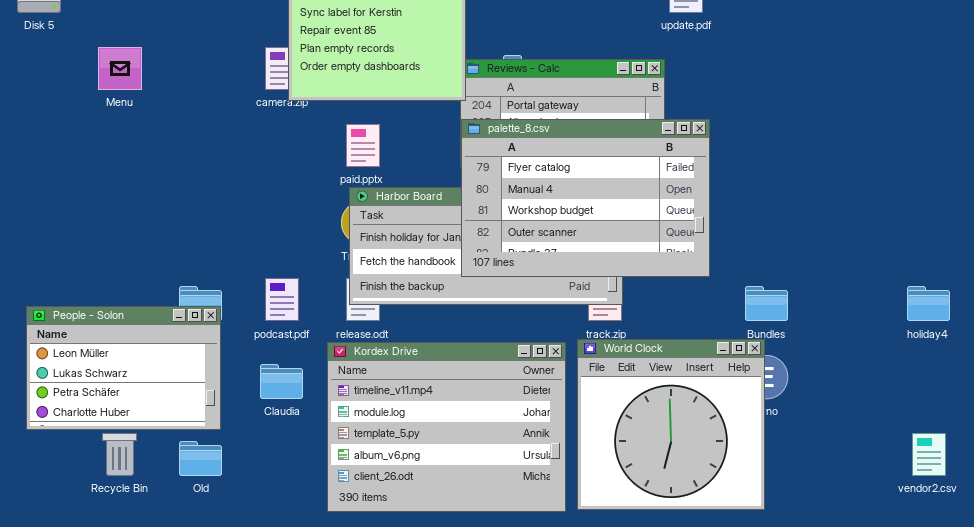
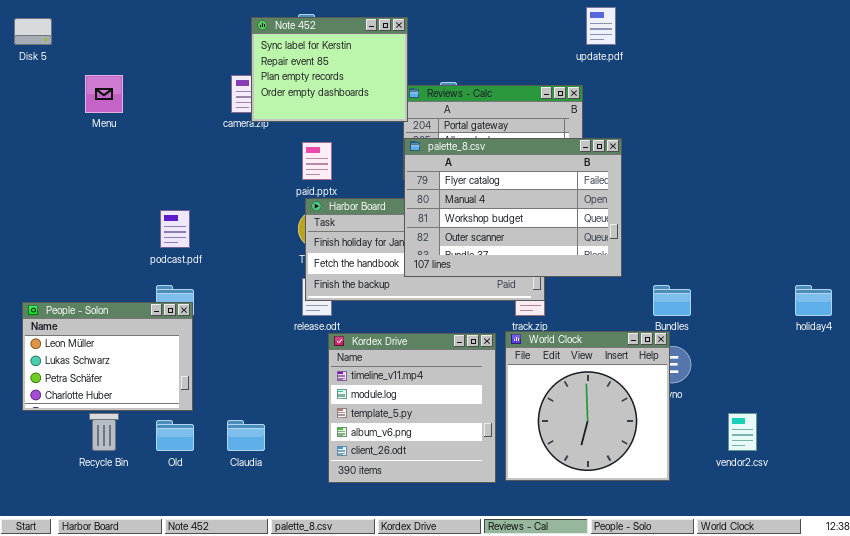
podcast.pdf: [265,278,299,321] -> [160,210,190,248], moved
Kordex Drive: [327,342,566,512] -> [328,333,496,483], resized
Claudia: [260,364,303,399] -> [227,420,265,451], moved
vendor2.csv: [912,433,946,476] -> [728,413,757,451], moved

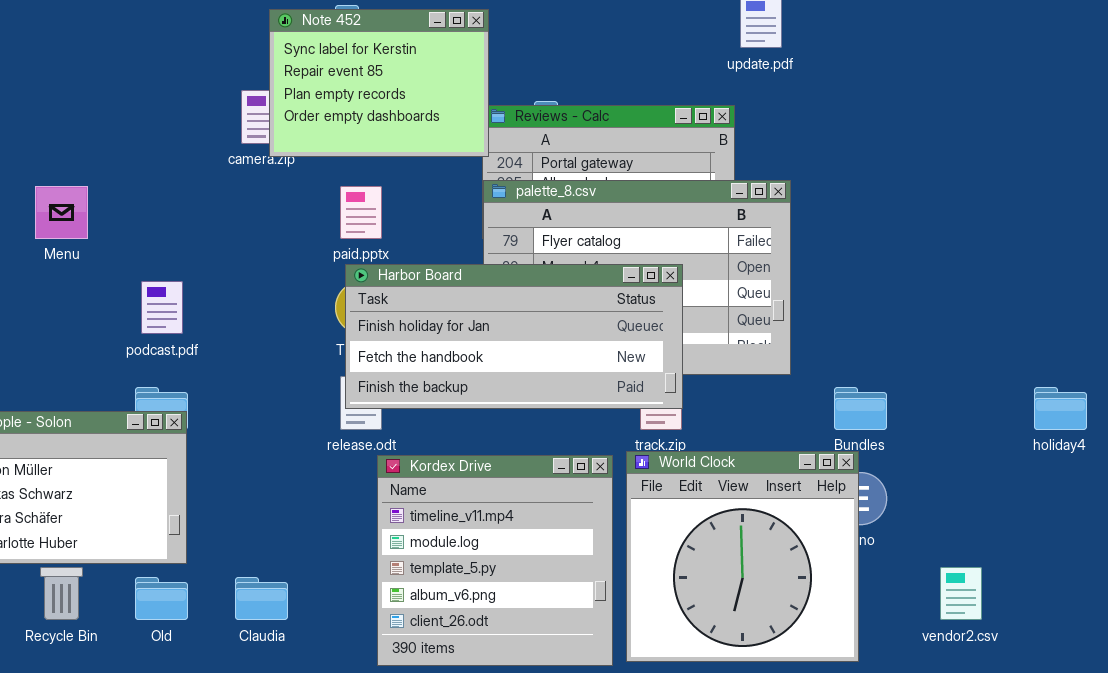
Menu: [85,75,123,113] -> [35,186,88,239], moved
Harbor Board: [305,198,545,301] -> [345,264,683,409], raised

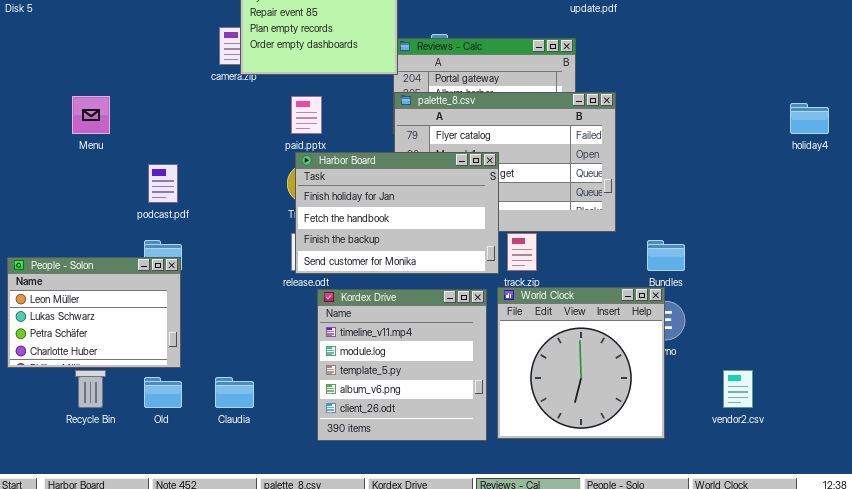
Harbor Board: [345,264,683,409] -> [295,152,499,274], resized
holiday4: [1034,387,1087,430] -> [790,103,829,134], moved

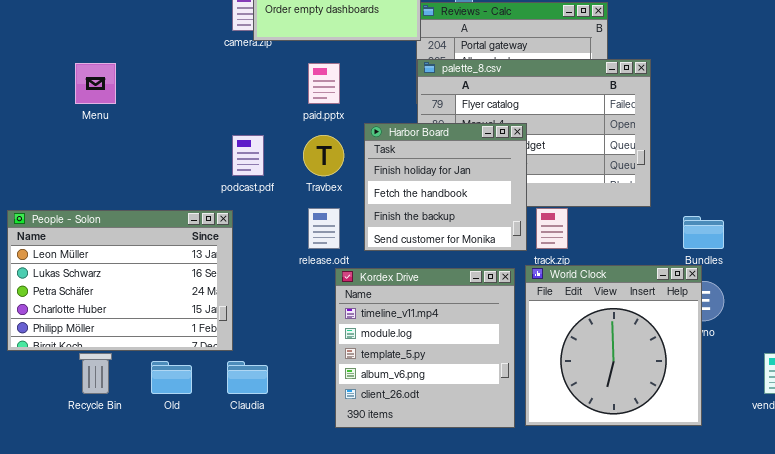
Harbor Board: [295,152,499,274] -> [364,123,527,251], resized
podcast.pdf: [148,164,178,203] -> [232,135,264,176], moved
People - Solon: [7,257,181,368] -> [7,210,233,351], resized

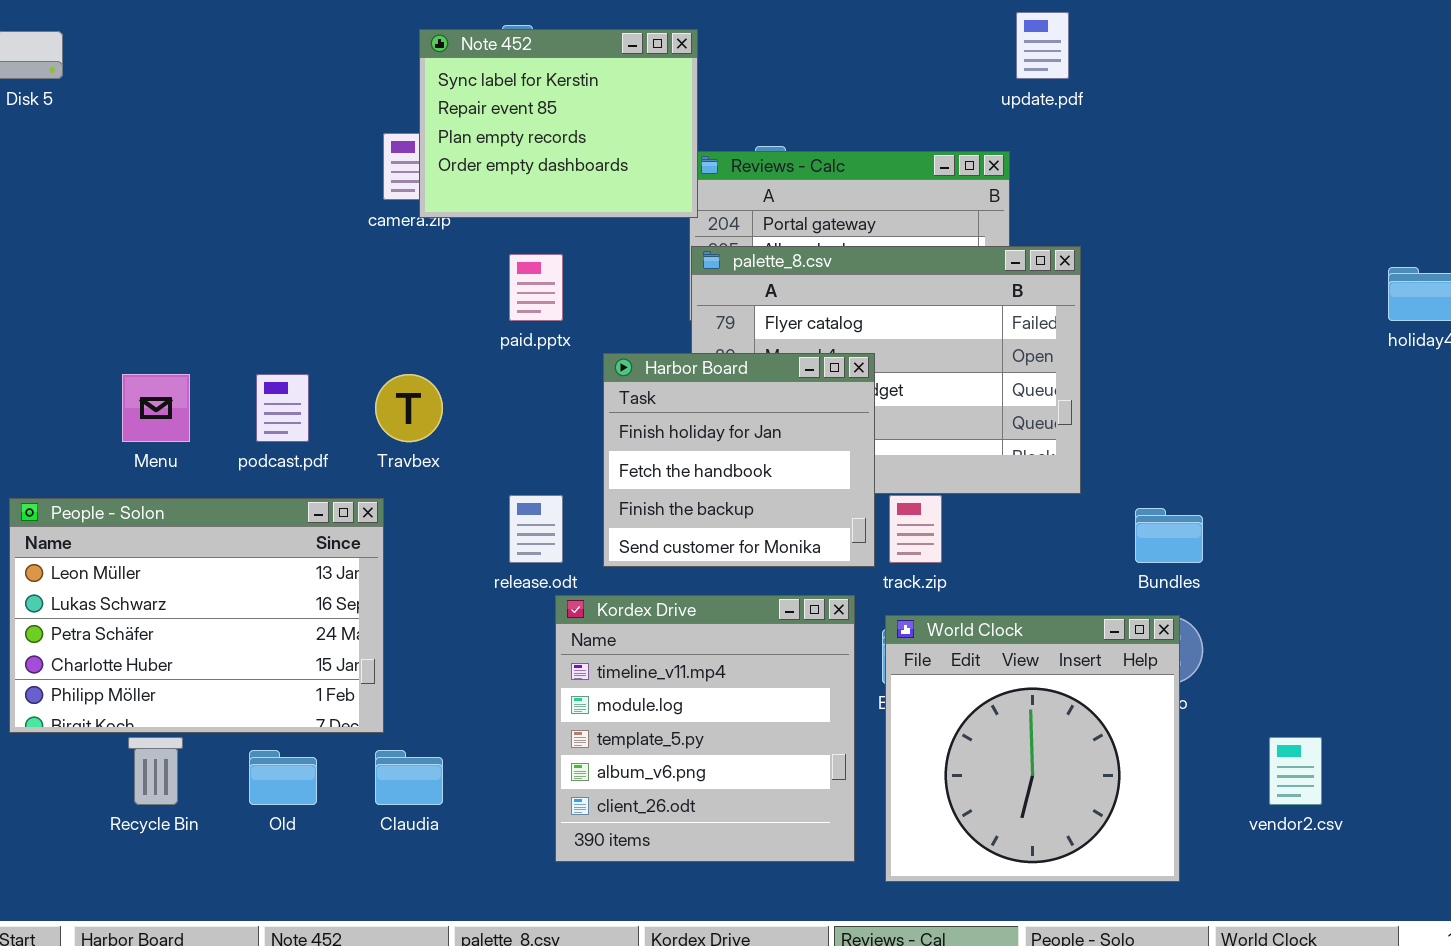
Menu: [75,63,116,104] -> [122,374,190,442], moved
podcast.pdf: [232,135,264,176] -> [256,374,309,442], moved
Travbex: [303,135,344,176] -> [375,374,443,442], moved
World Clock: [525,265,702,426] -> [885,615,1180,882], moved

